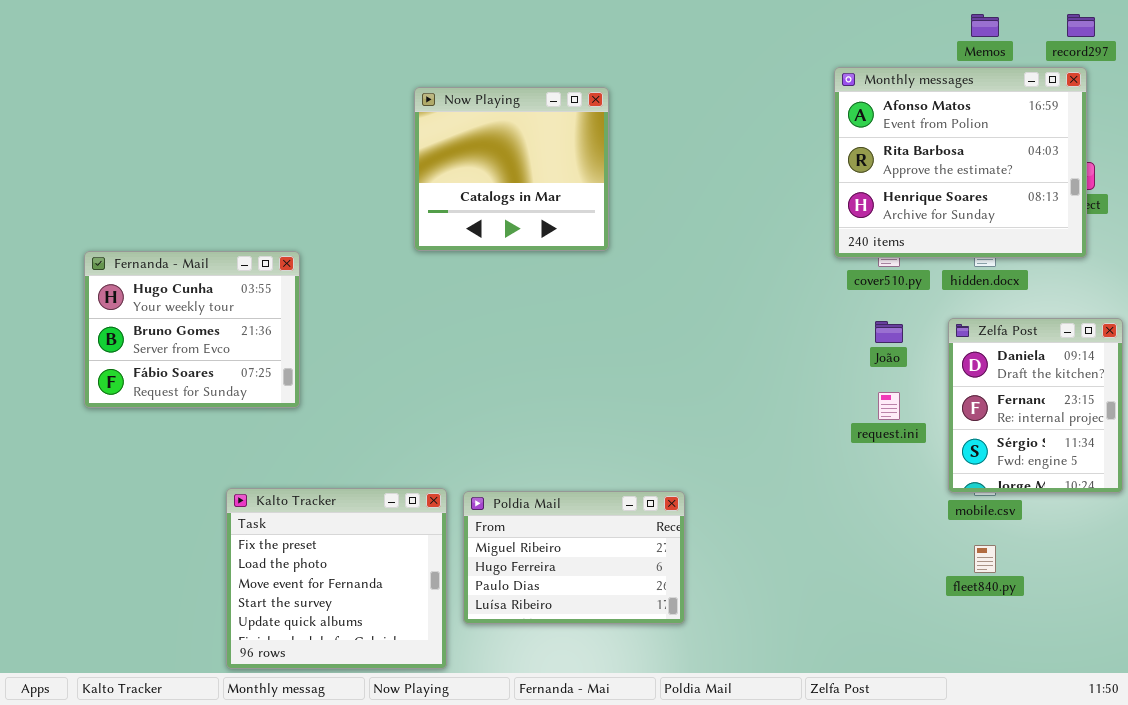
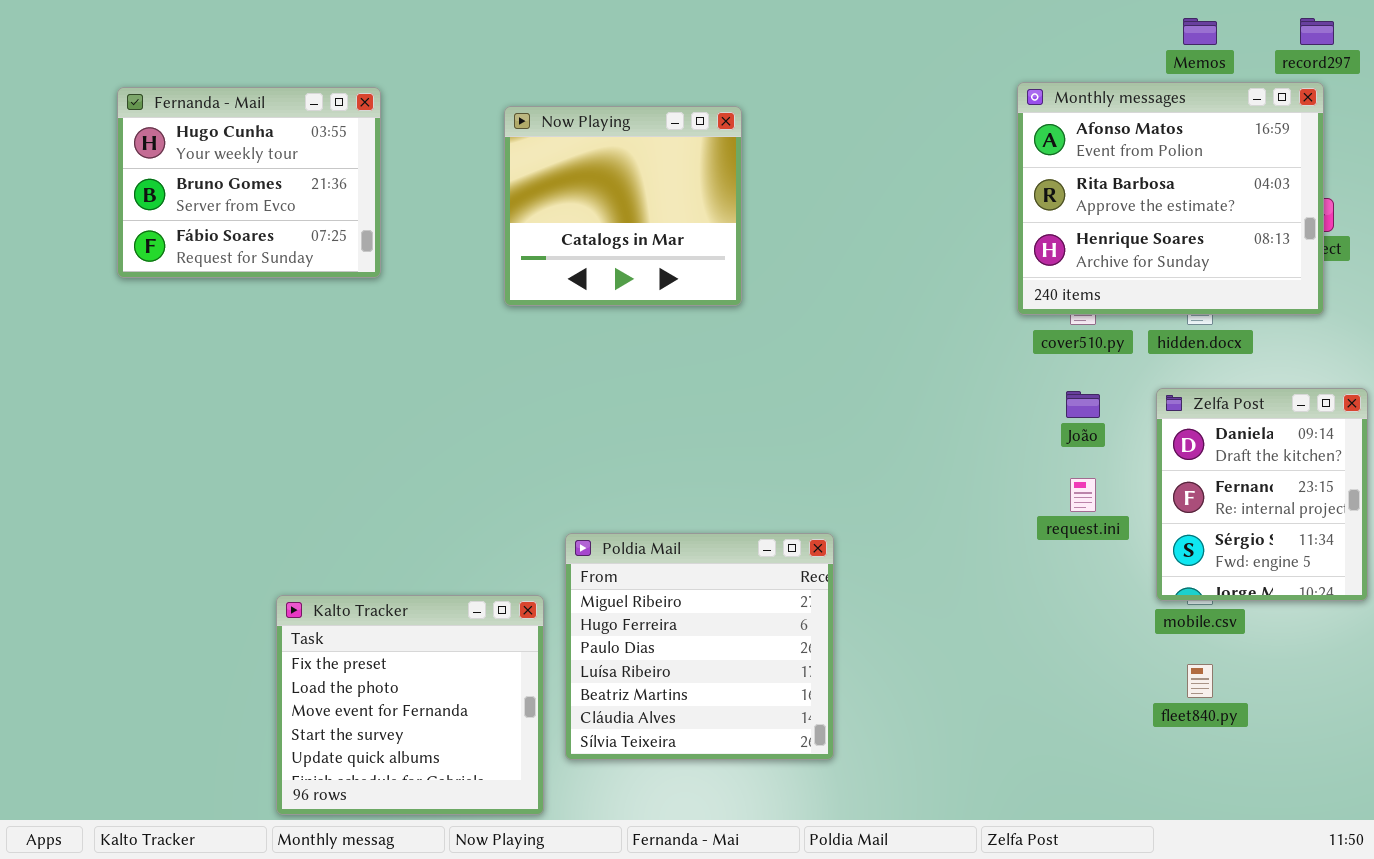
Fernanda - Mail: [84,251,300,408] -> [117,87,381,278], moved
Poldia Mail: [463,491,685,624] -> [565,533,834,760], resized

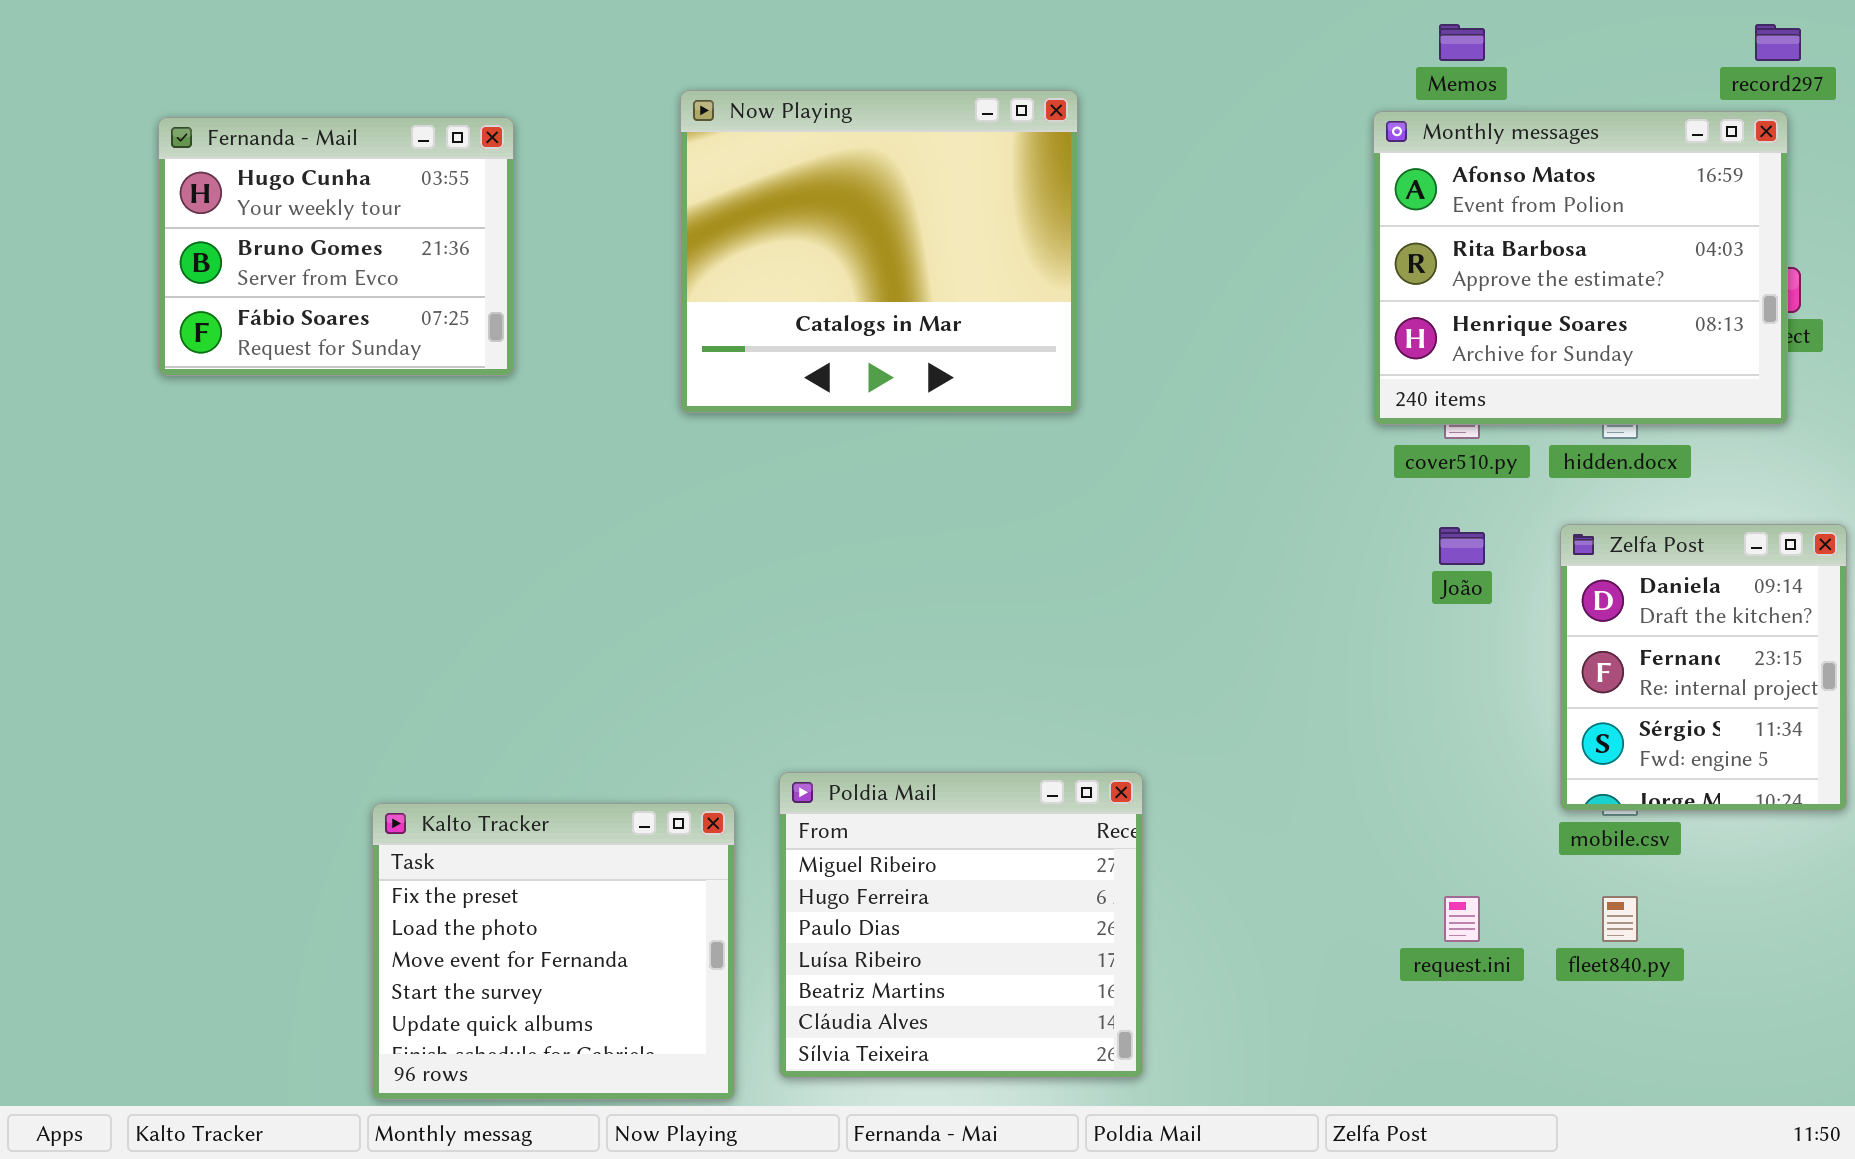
Memos: [1183,18,1217,45] -> [1439,24,1485,61], moved
Now Playing: [504,106,742,306] -> [680,90,1078,413], resized
request.ini: [1070,478,1096,512] -> [1444,896,1480,942], moved
Poldia Mail: [565,533,834,760] -> [779,772,1143,1078], moved

